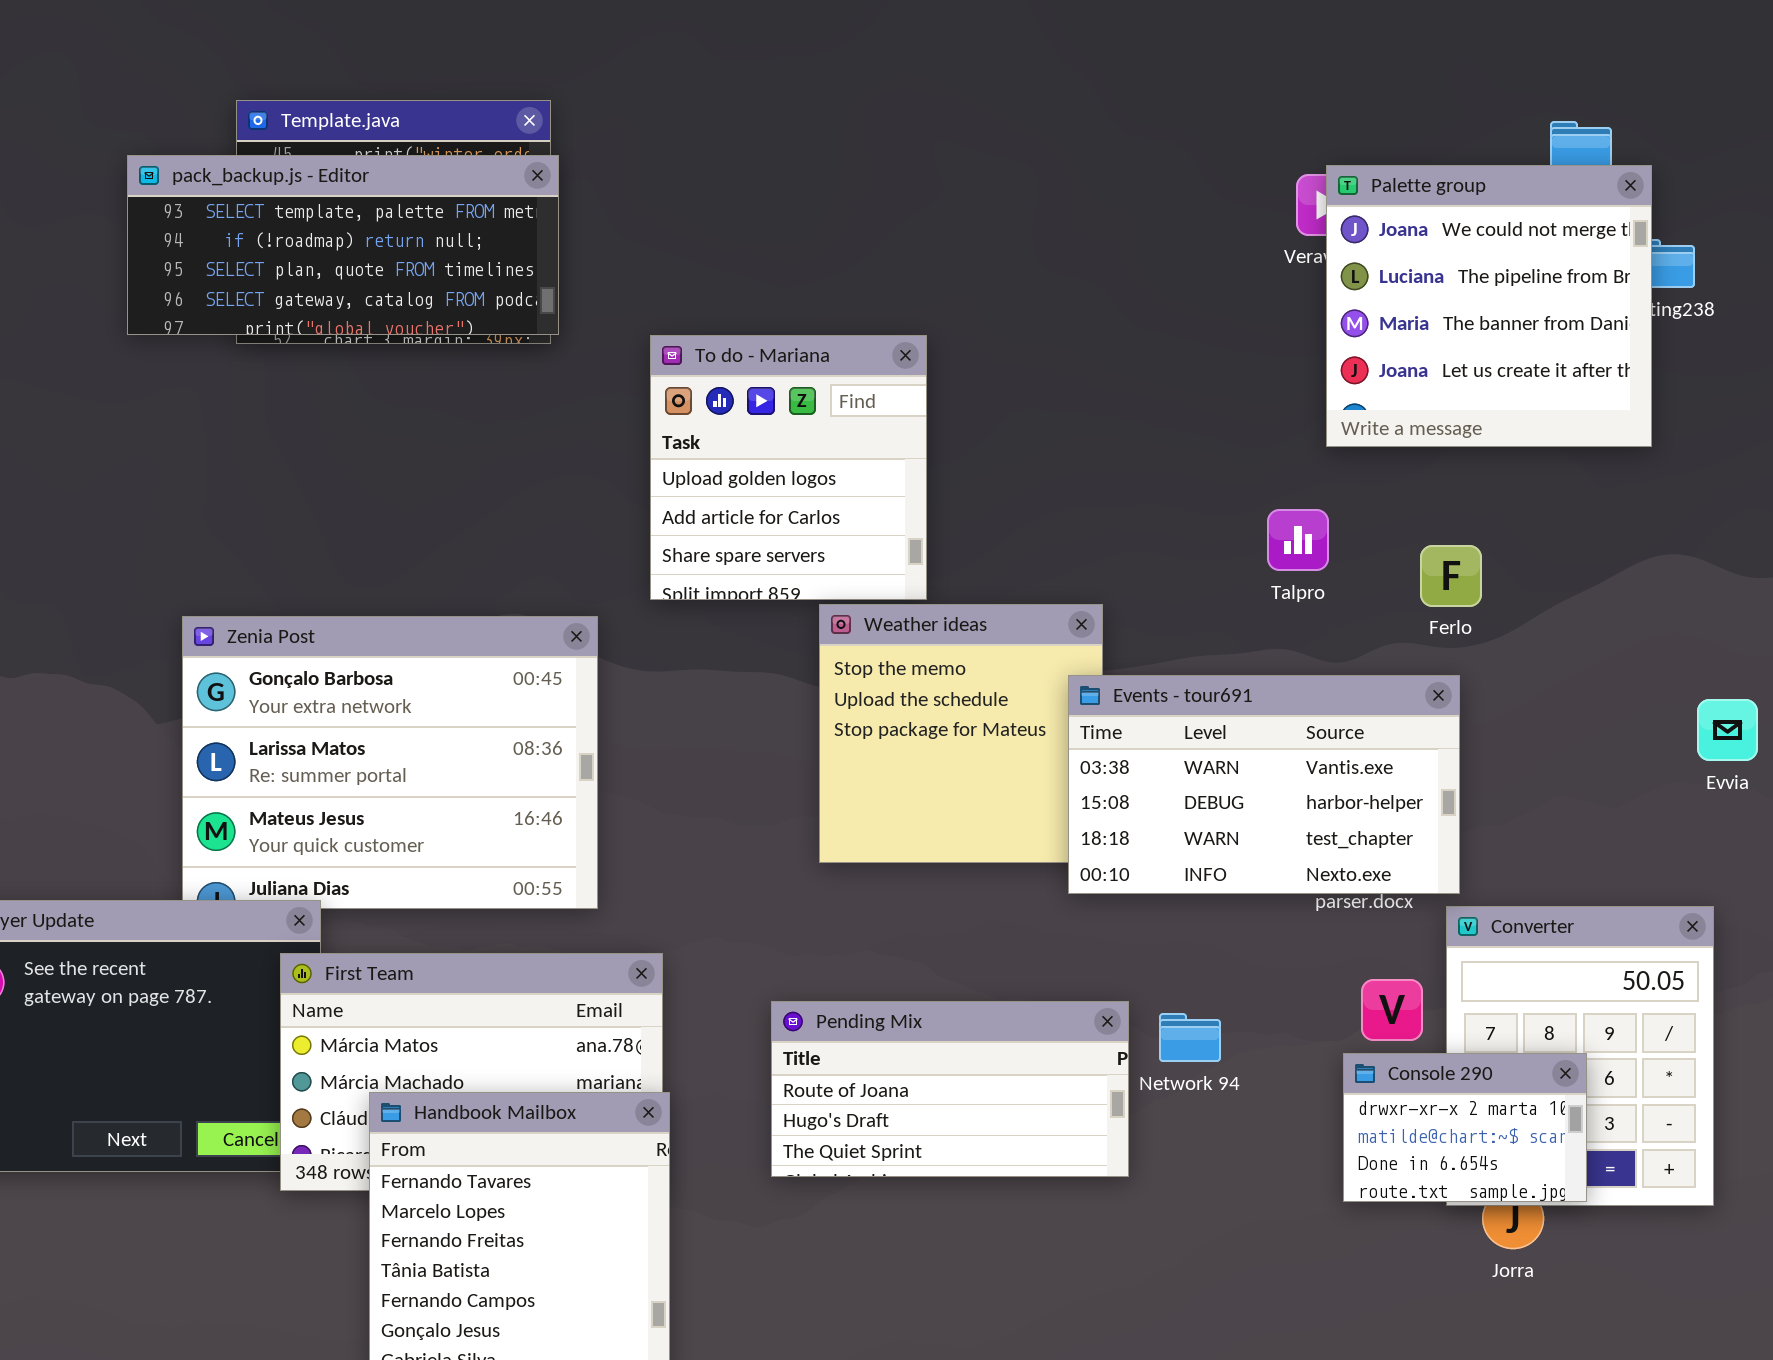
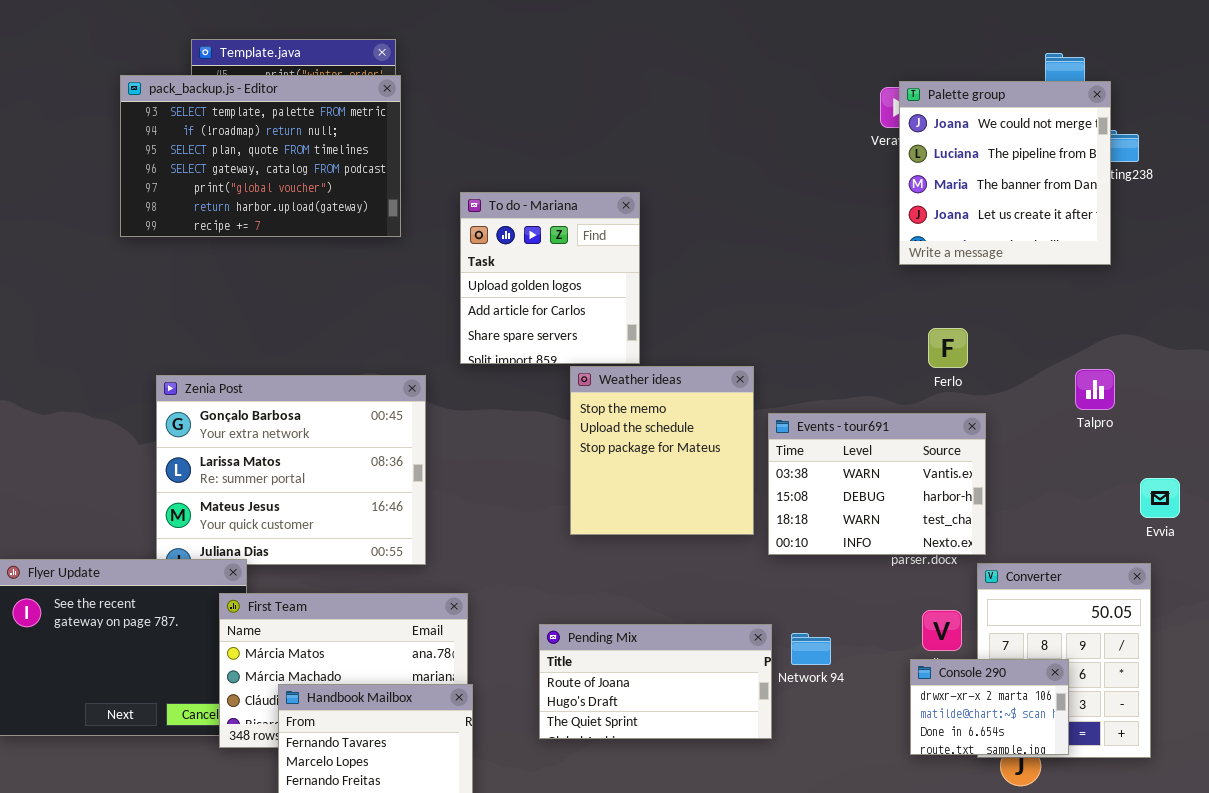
pack_backup.js - Editor: [127,155,559,335] -> [120,75,401,237], resized
Talpro: [1267,509,1329,571] -> [1075,369,1115,410], moved
Ferlo: [1420,545,1482,607] -> [928,328,968,368], moved
Events - tour691: [1068,675,1460,894] -> [768,413,986,555], resized
Evvia: [1697,699,1758,761] -> [1140,478,1180,518], moved

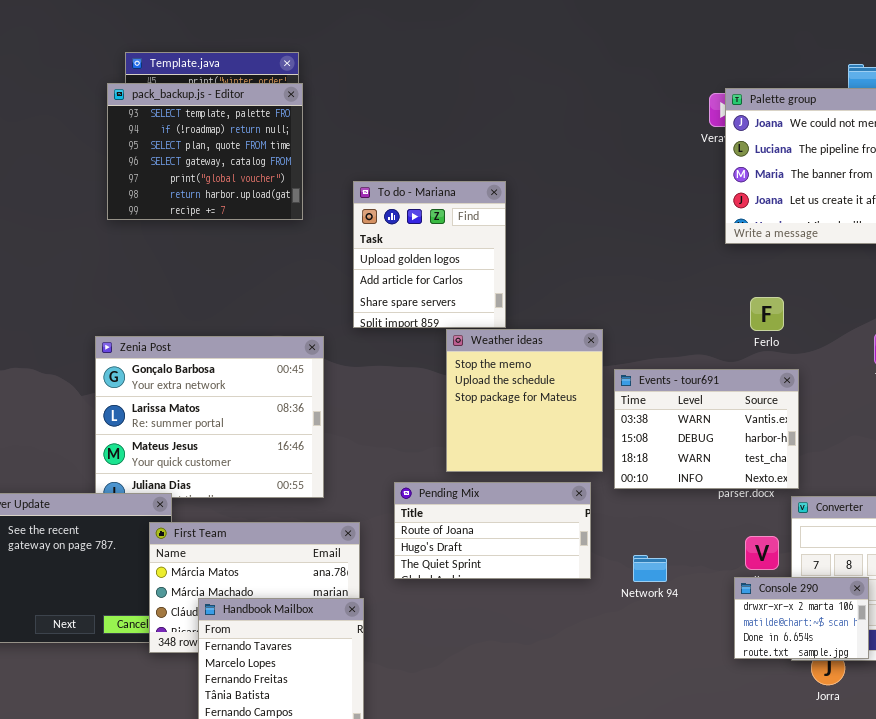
pack_backup.js - Editor: [120,75,401,237] -> [107,83,303,220], resized
Pending Mix: [539,624,772,739] -> [394,482,591,579], moved

